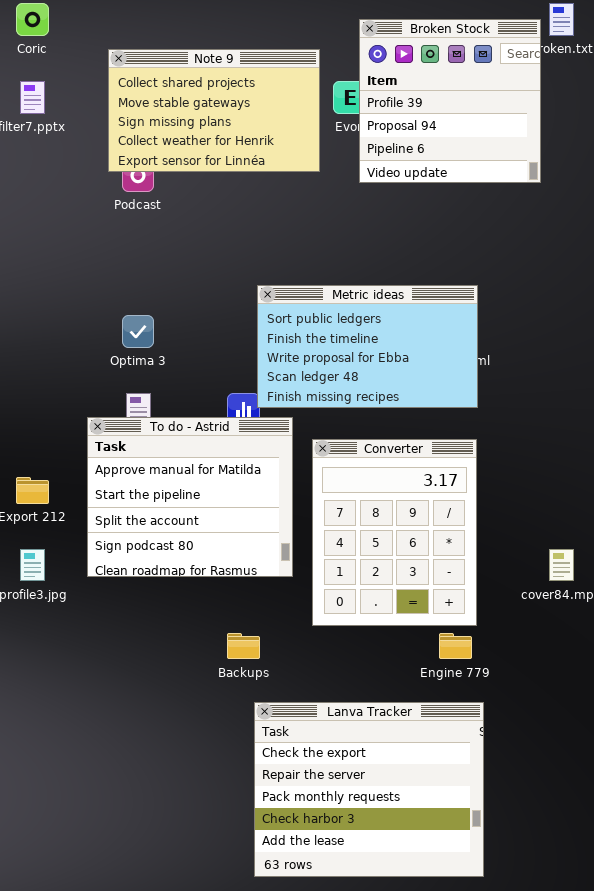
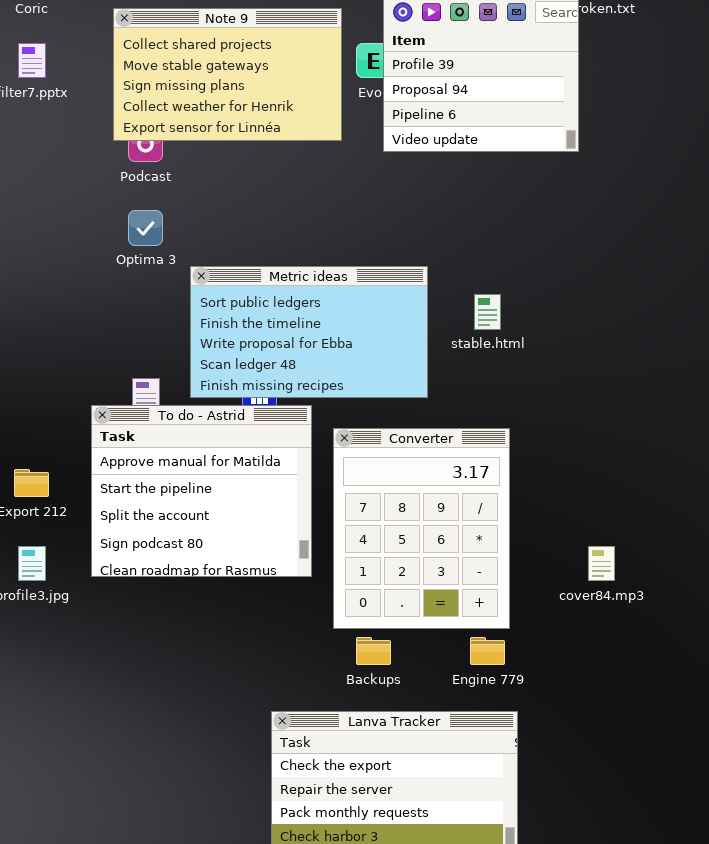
Metric ideas: [257,285,478,408] -> [190,266,428,398], moved
Optima 3: [122,315,154,348] -> [128,210,163,246], moved
Backups: [227,633,260,659] -> [356,637,391,665], moved

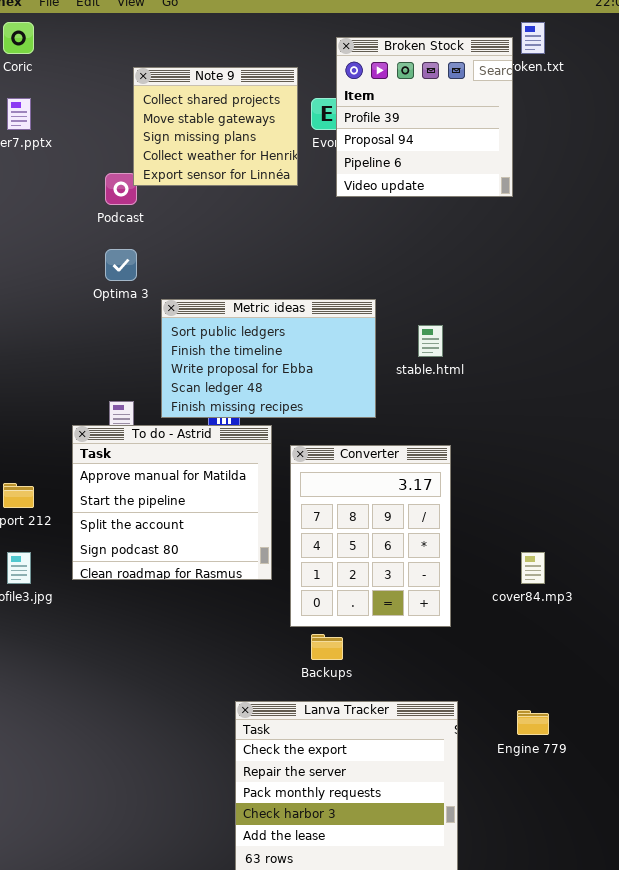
Note 9: [113,8,342,141] -> [133,67,298,186], resized
Engine 779: [470,637,505,665] -> [517,710,549,735], moved

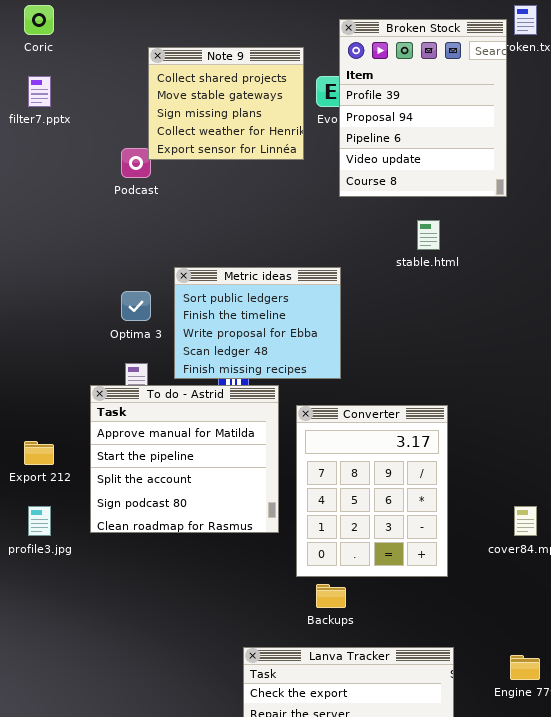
Broken Stock: [336,37,513,197] -> [339,19,507,197], resized
Optima 3: [105,249,137,281] -> [121,291,151,321], moved
Metric ideas: [161,299,376,418] -> [174,267,341,379], resized
stable.html: [418,325,443,357] -> [417,220,440,250], moved

